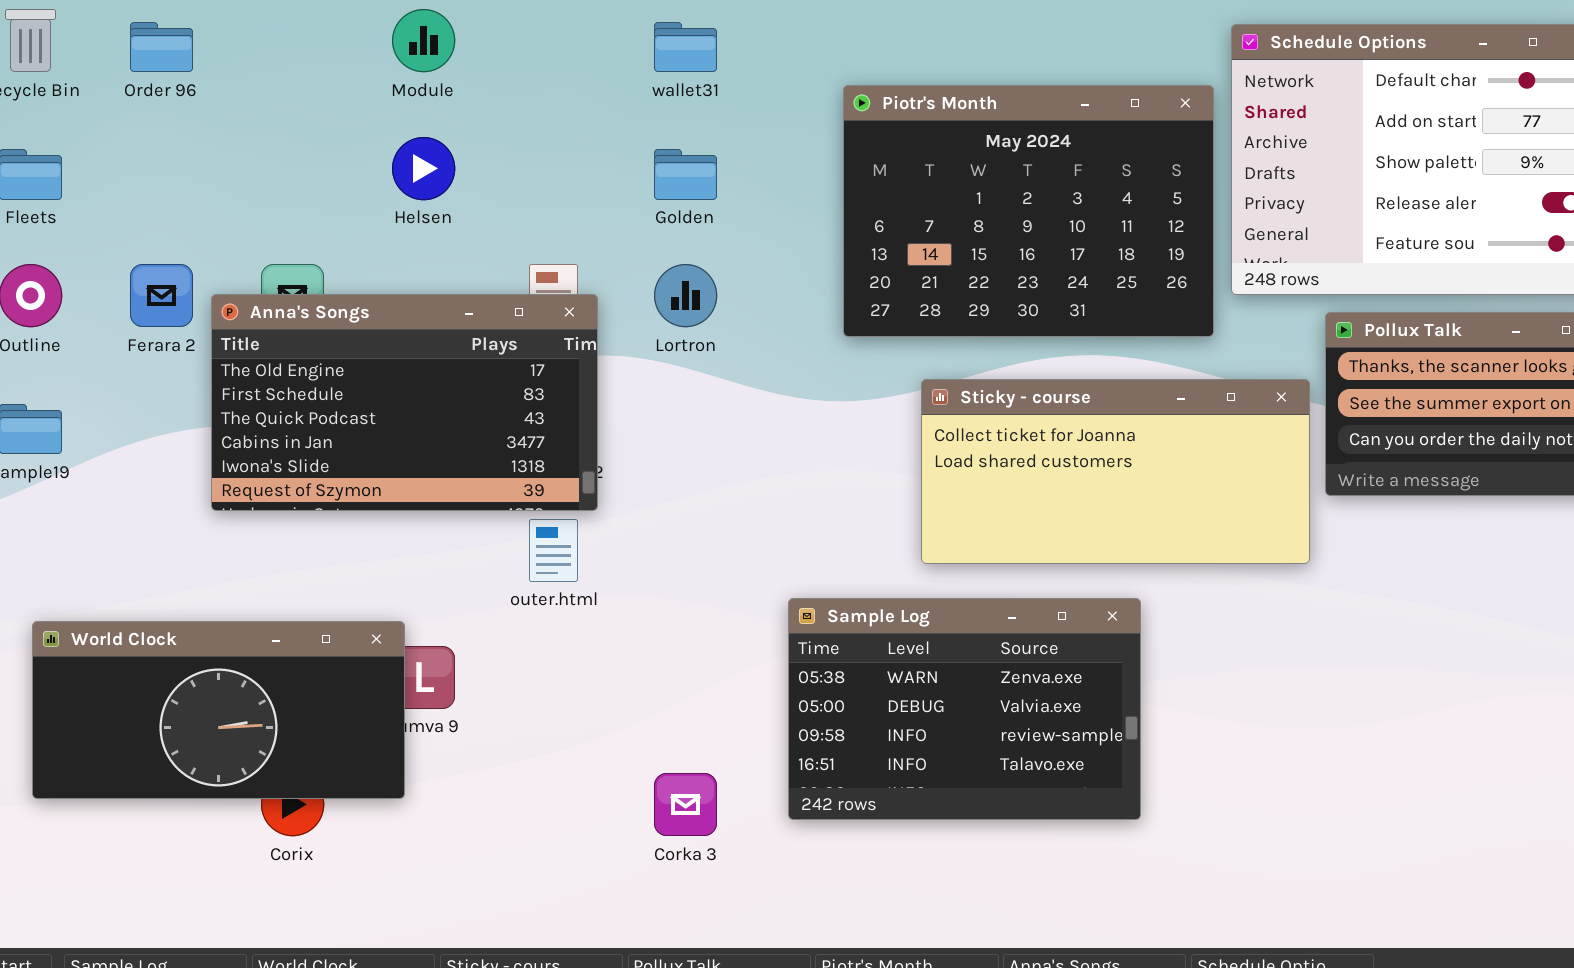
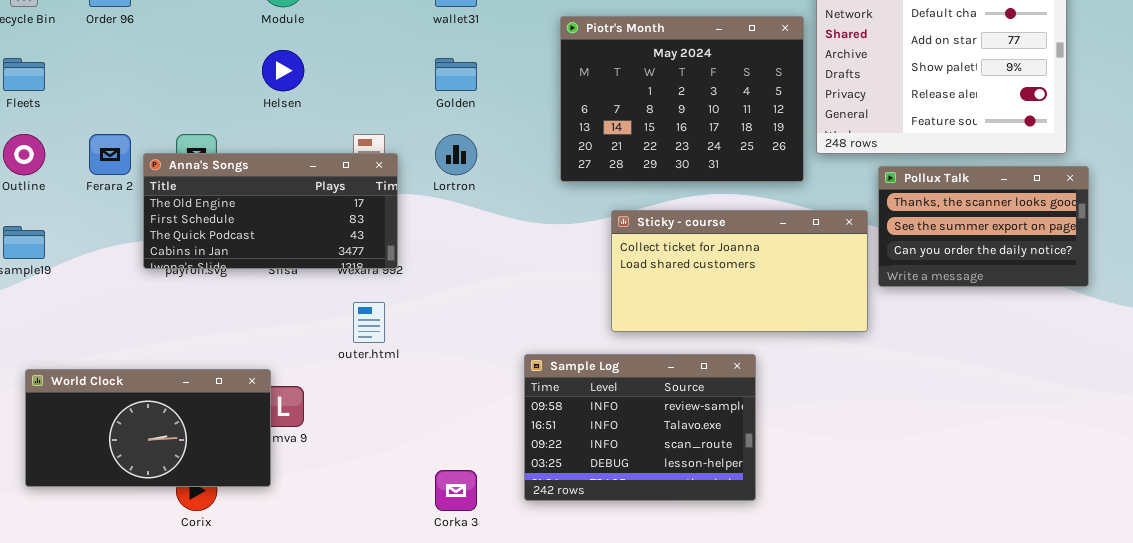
Anna's Songs: [211,294,598,511] -> [143,153,398,269], resized
Sample Log: [788,598,1141,820] -> [524,354,756,501], scrolled down 2 rows

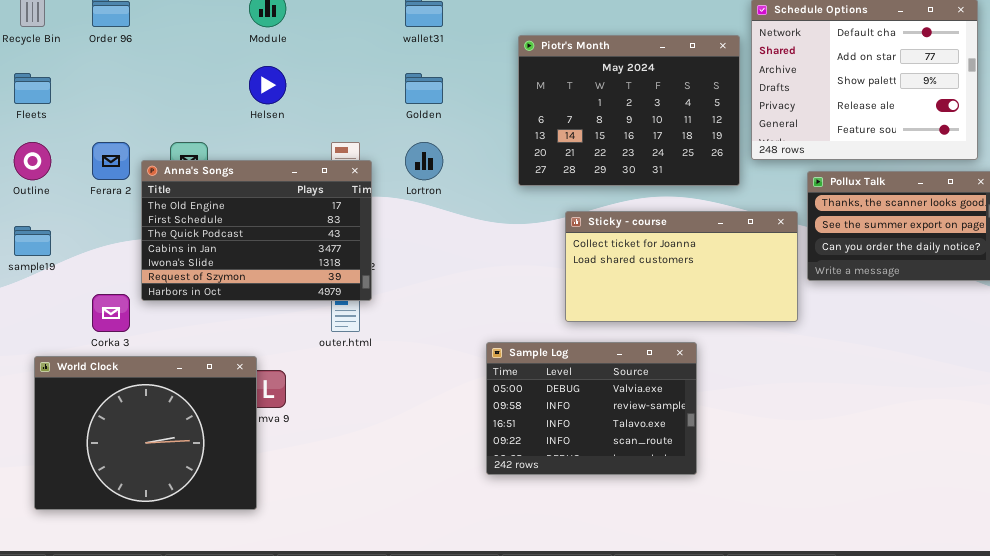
Anna's Songs: [143,153,398,269] -> [141,160,372,301], resized
Sample Log: [524,354,756,501] -> [486,342,697,475], scrolled up 1 row
World Clock: [25,369,271,487] -> [34,356,257,510], resized
Corka 3: [435,470,477,511] -> [92,294,130,332], moved

